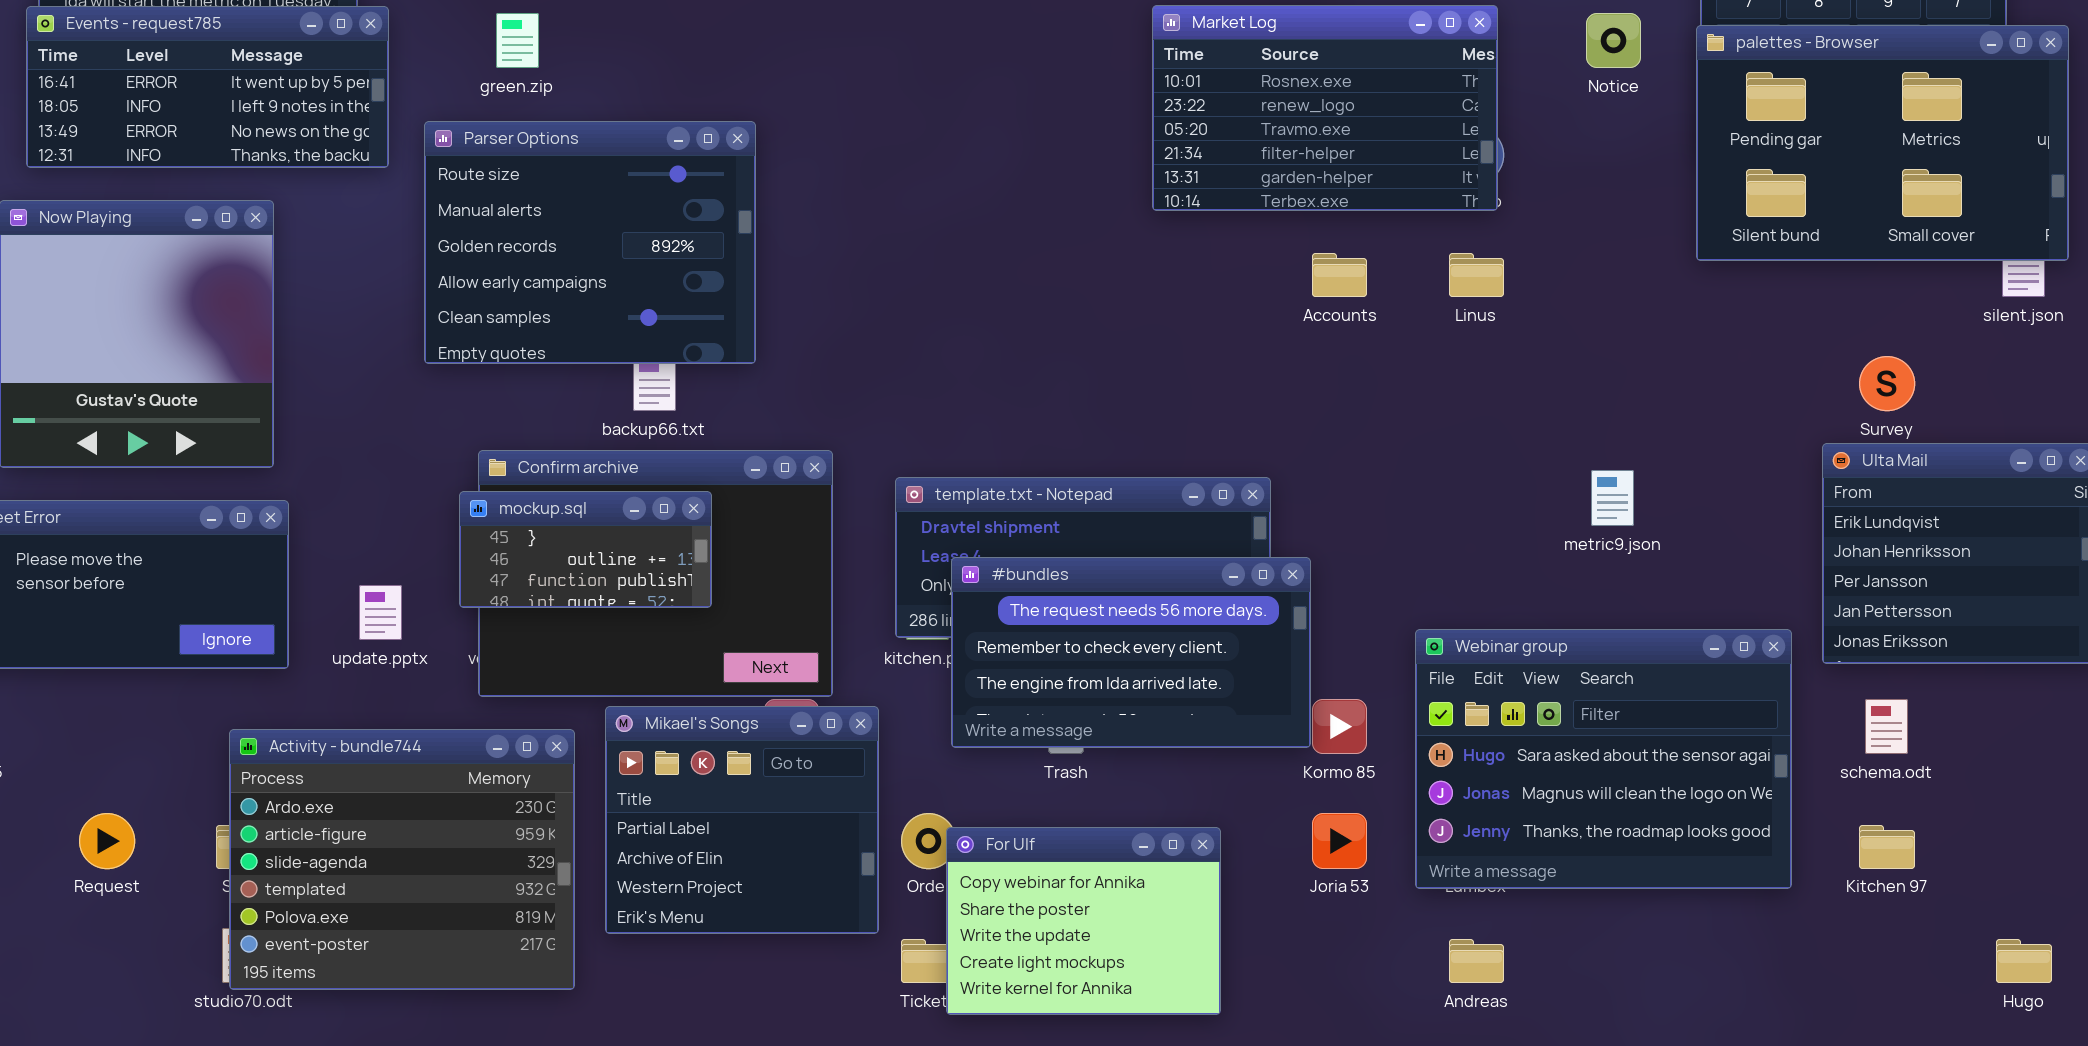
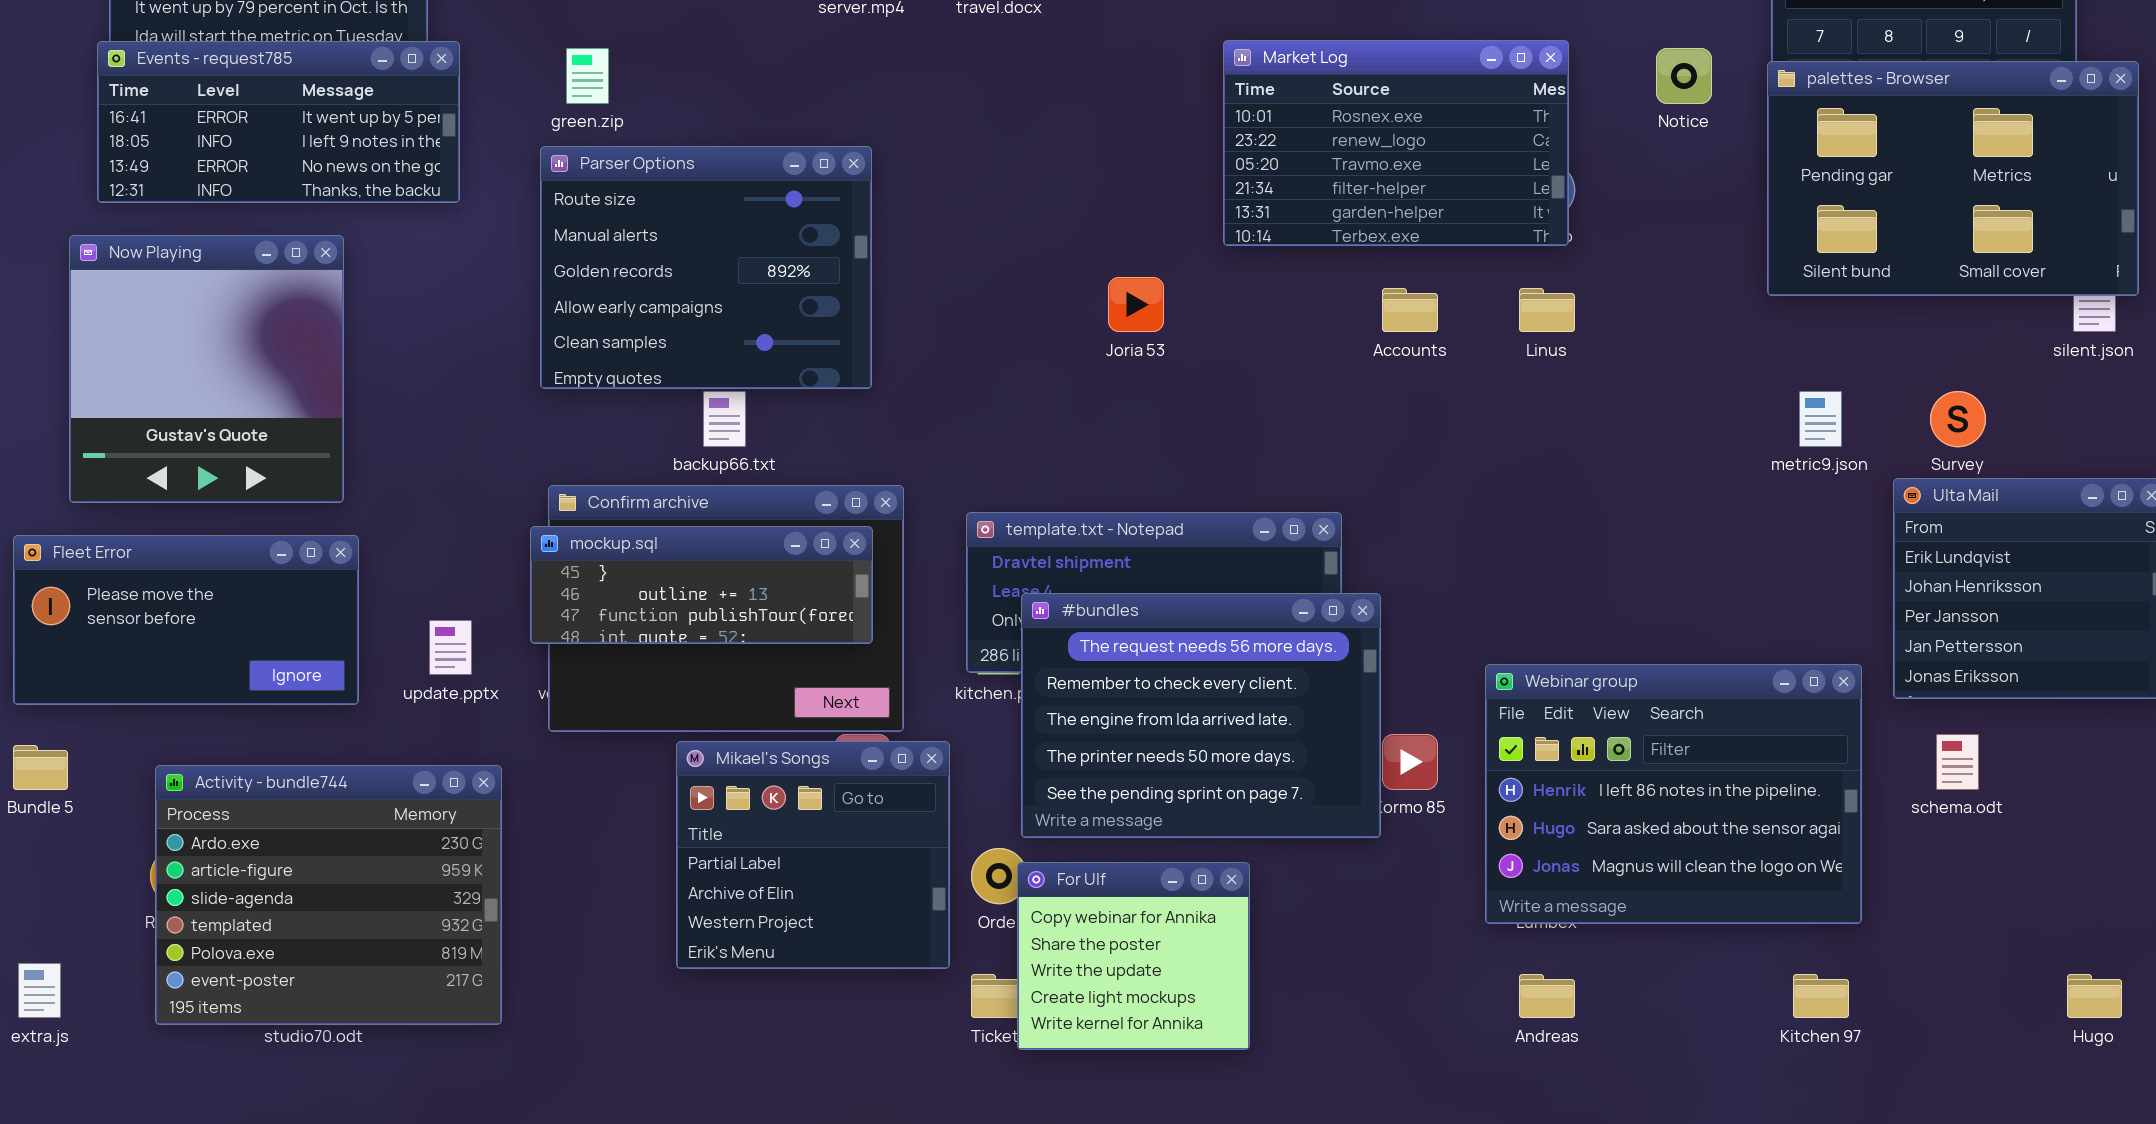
Parser Options: [424,121,756,364] -> [540,146,872,389], moved
metric9.json: [1591,470,1634,526] -> [1799,391,1842,447], moved
mockup.sql: [459,491,712,608] -> [530,526,873,644], resized
#bundles: [951,557,1311,748] -> [1021,593,1381,838], resized
Webinar group: [1415,629,1792,889] -> [1485,664,1862,924], scrolled up 1 row
Activity - bundle744: [229,729,575,990] -> [155,765,502,1025], moved
Joria 53: [1312,813,1367,869] -> [1108,277,1164,332], moved
Kitchen 97: [1859,825,1915,869] -> [1793,974,1849,1018], moved
For Ulf: [946,827,1221,1015] -> [1017,862,1250,1050], resized

